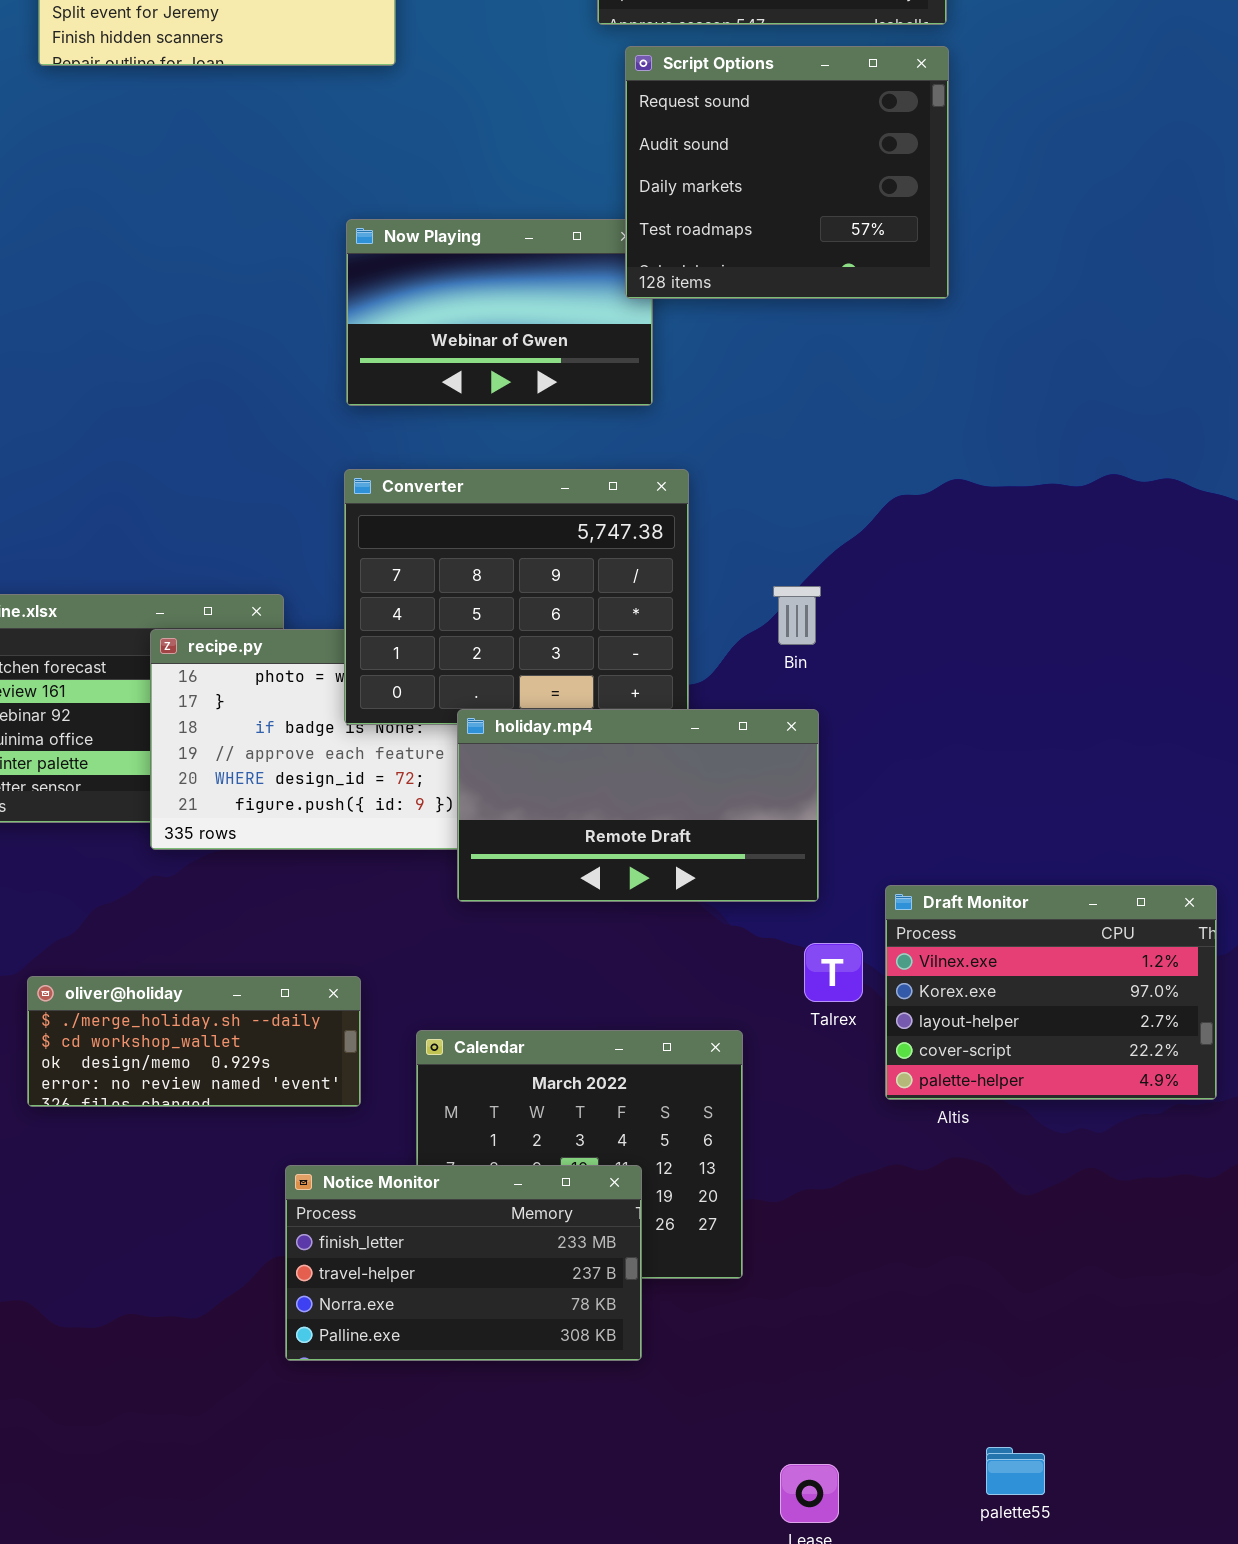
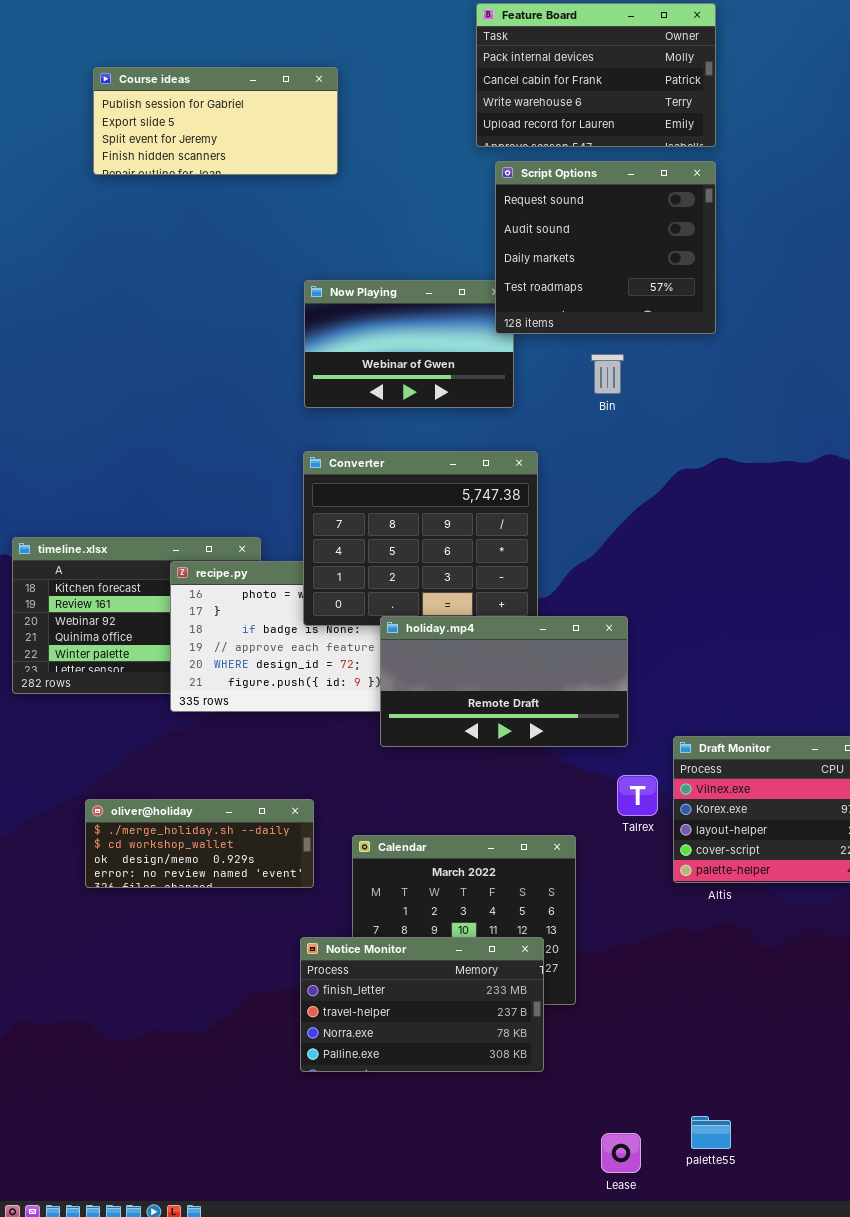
Bin: [773,586,821,645] -> [591,354,624,394], moved
Notice Monitor: [285,1165,642,1361] -> [300,937,544,1072], moved
palette55: [986,1447,1045,1495] -> [691,1116,731,1149], moved

